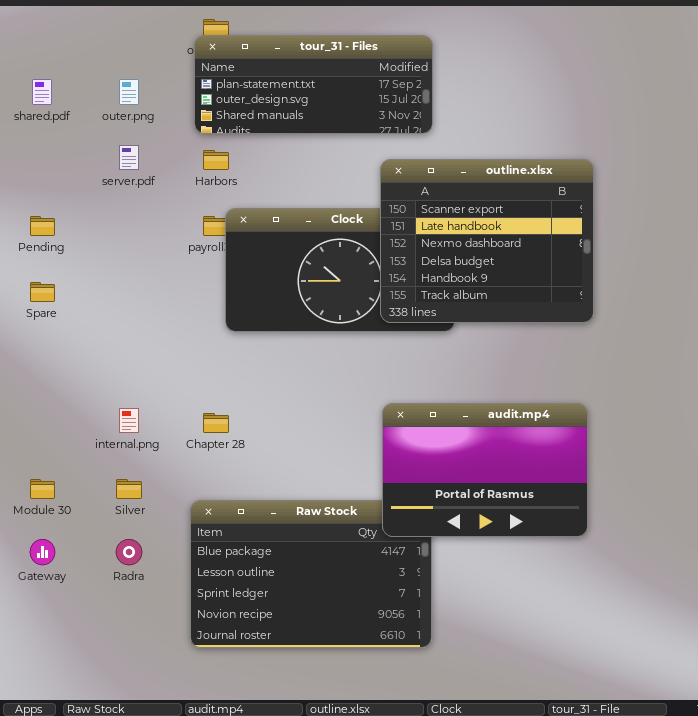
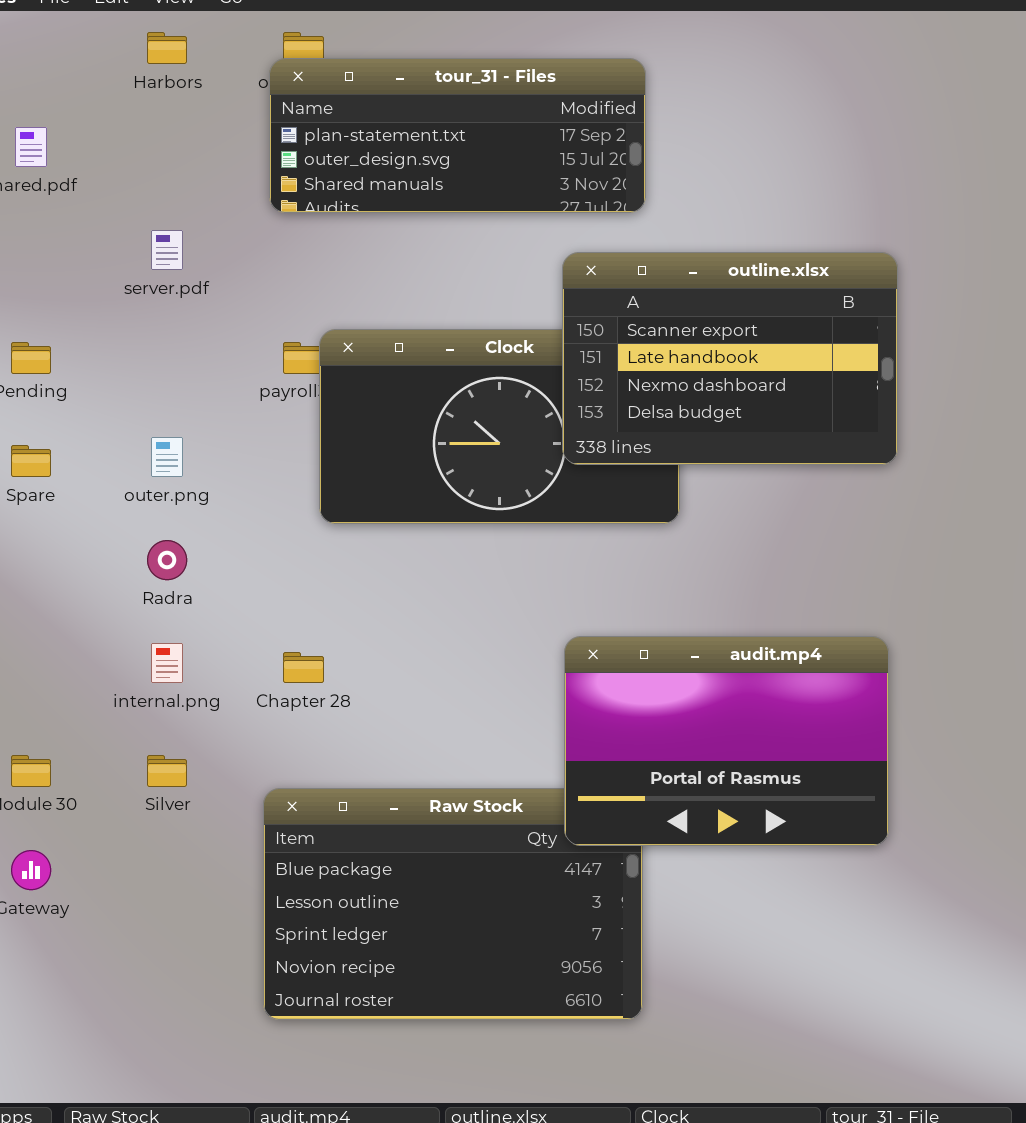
outer.png: [119,79,139,105] -> [151,437,183,477], moved
Harbors: [203,150,229,170] -> [147,32,187,64], moved
outline.xlsx: [380,159,594,323] -> [562,252,898,465], resized
Radra: [116,539,142,565] -> [147,540,187,580], moved

